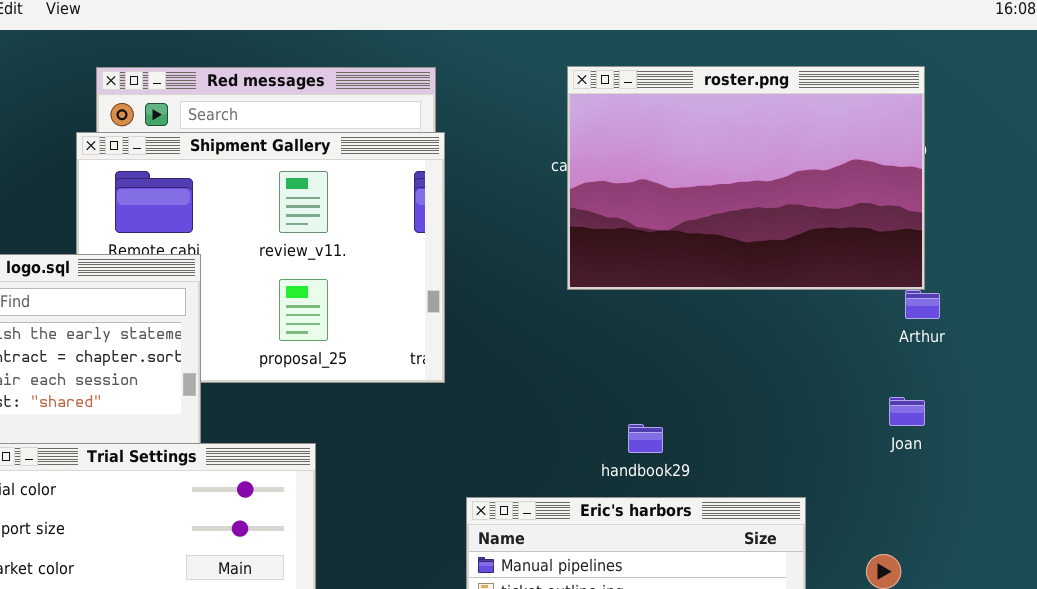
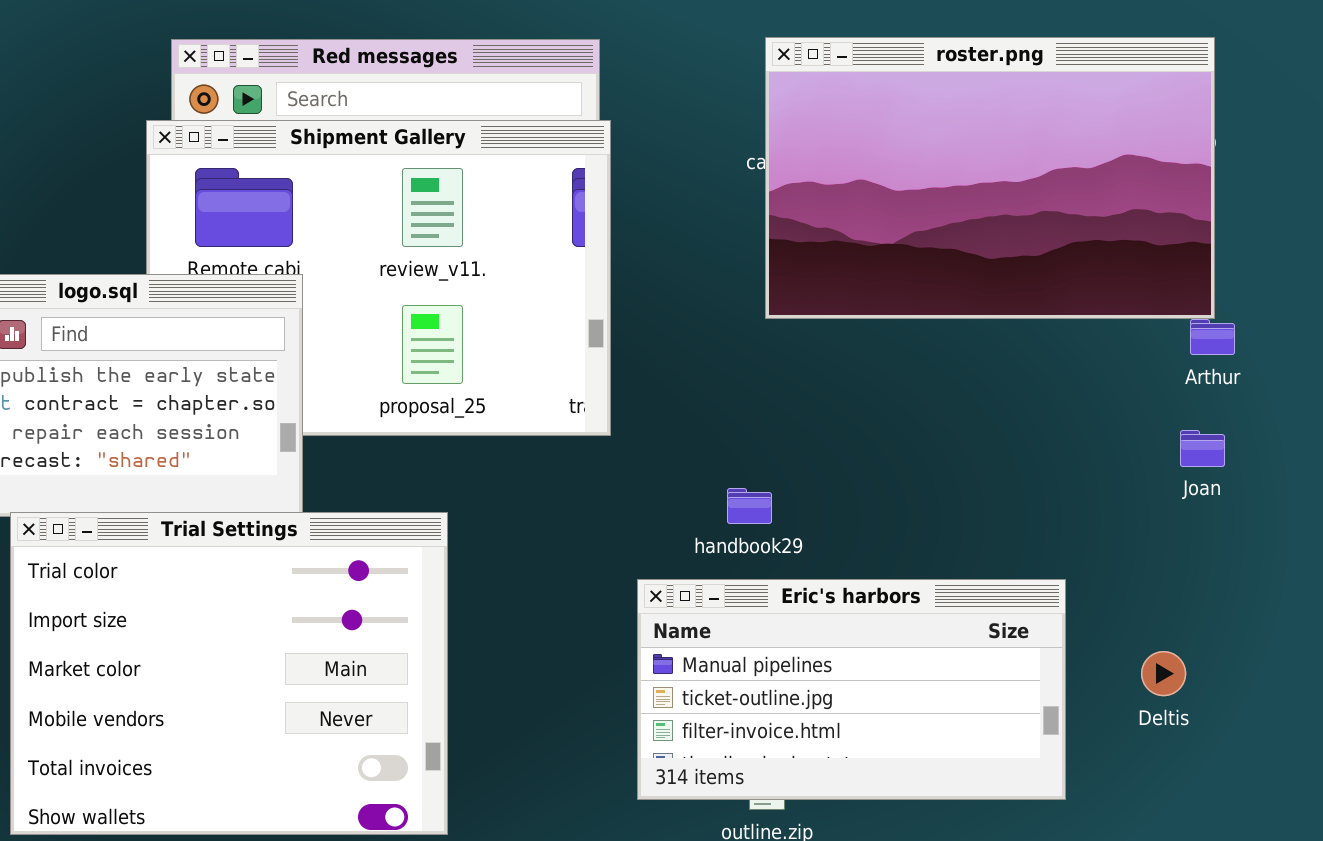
Joan: [889,397,925,426] -> [1180,430,1225,467], moved
handbook29: [628,424,663,453] -> [727,488,772,524], moved

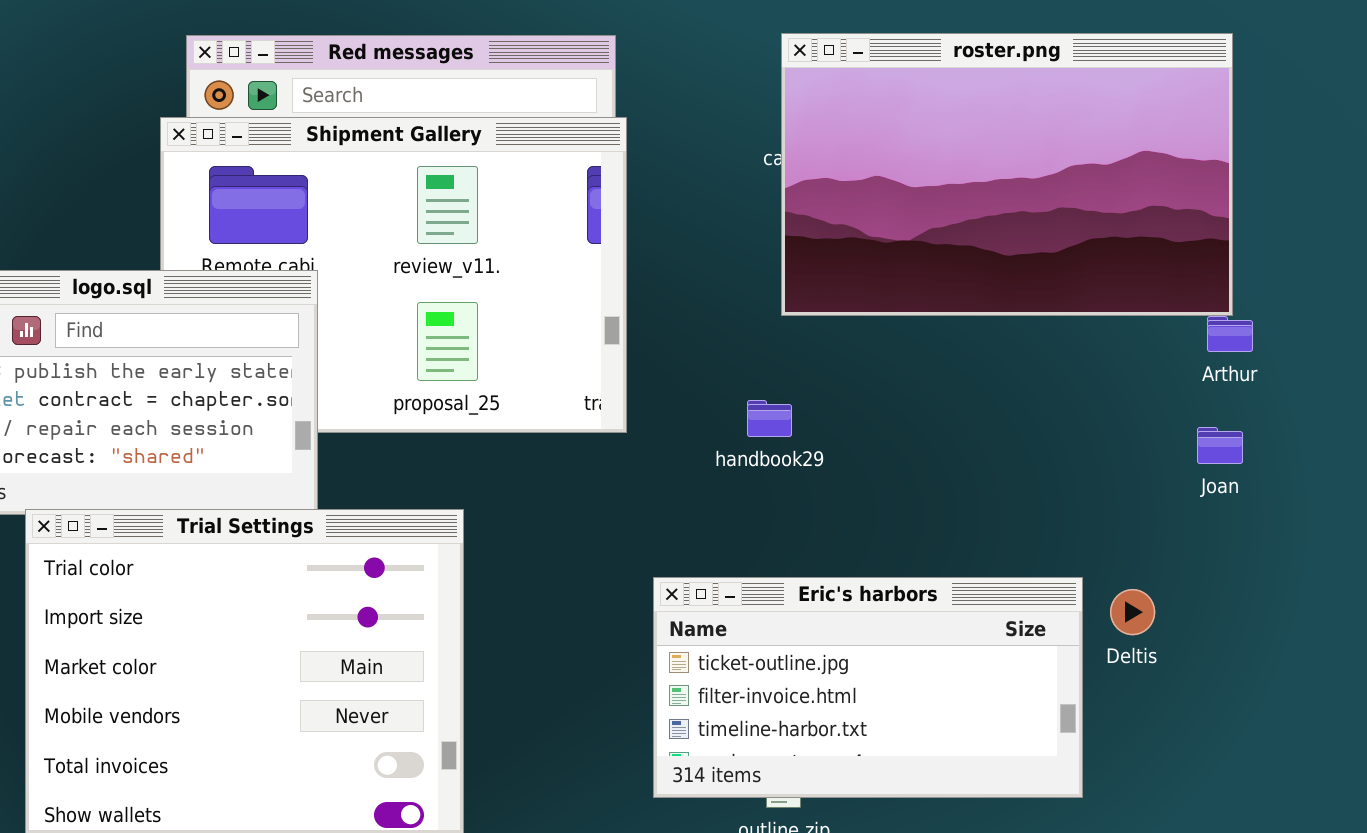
handbook29: [727,488,772,524] -> [747,400,792,437], moved
Eric's harbors: [637,579,1066,800] -> [653,577,1083,798], scrolled down 1 row
Deltis: [1141,651,1186,696] -> [1110,589,1155,635], moved

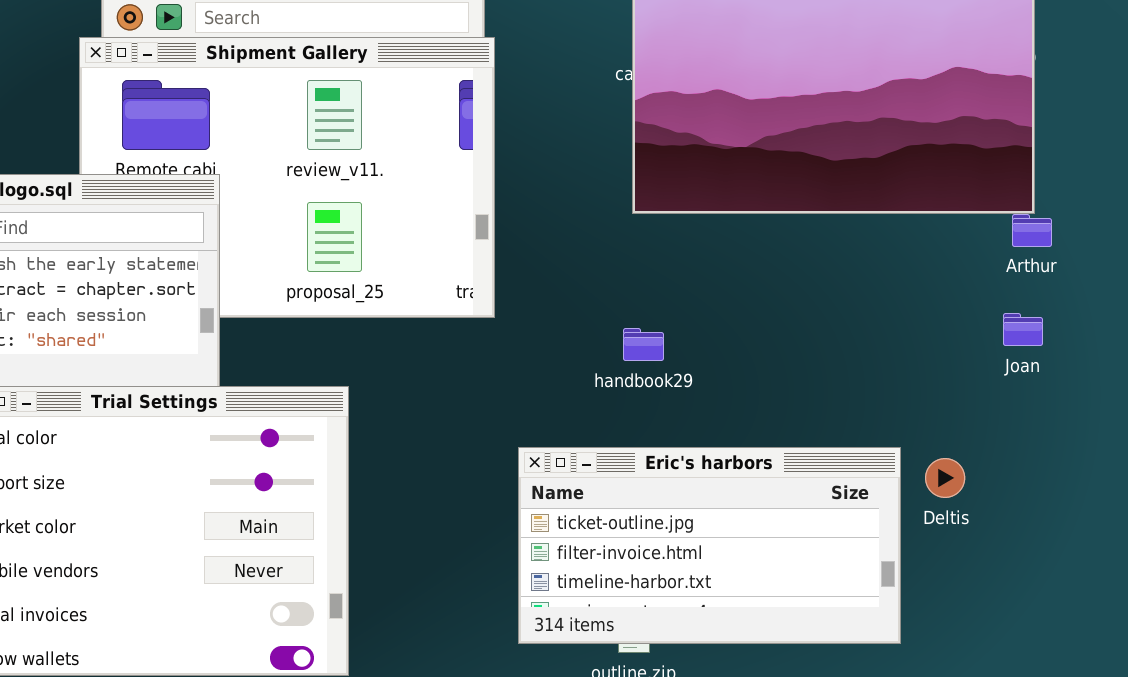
handbook29: [747,400,792,437] -> [623,328,664,361], moved

